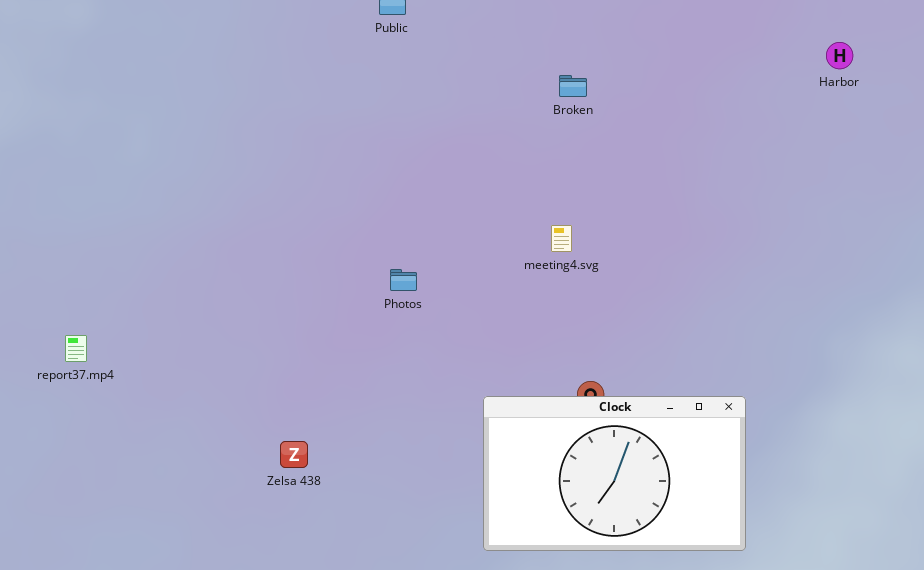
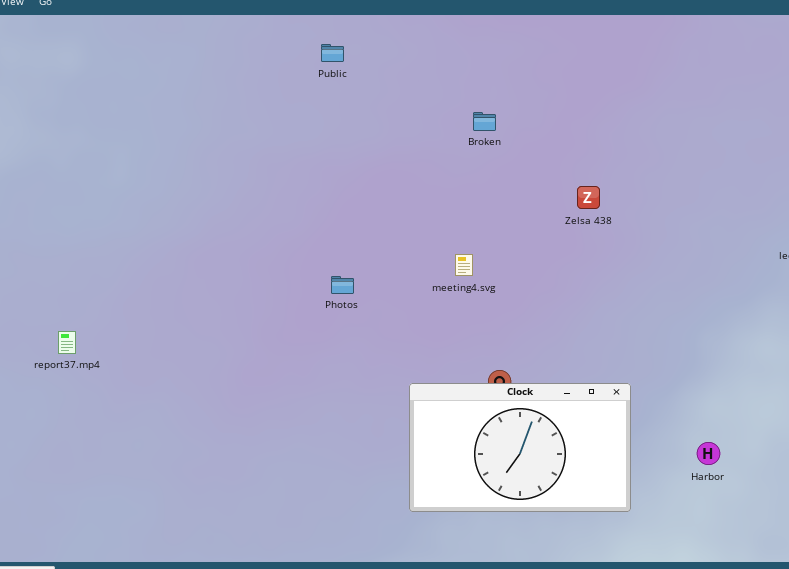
Harbor: [826,42,853,69] -> [697,442,720,465], moved
meeting4.svg: [551,225,572,252] -> [455,254,473,276], moved
Zelsa 438: [280,441,308,468] -> [577,186,600,209], moved

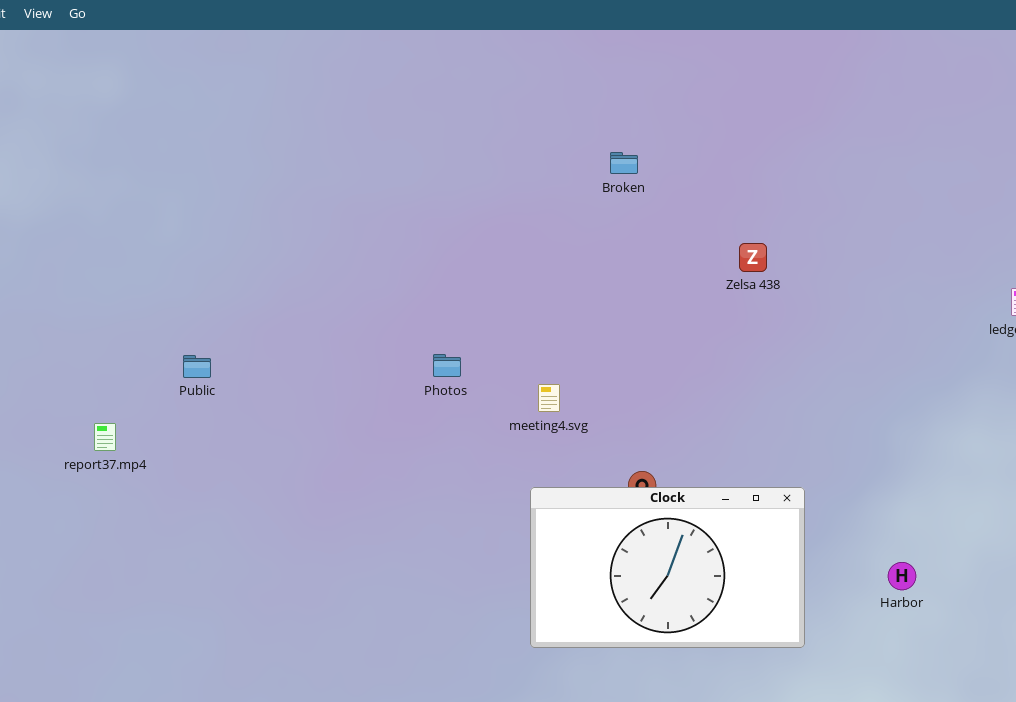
Public: [321,44,344,62] -> [183,355,211,378], moved
meeting4.svg: [455,254,473,276] -> [538,384,560,412], moved

